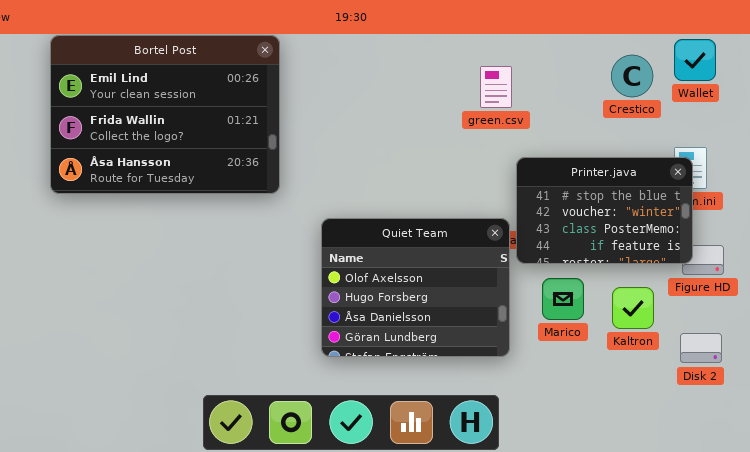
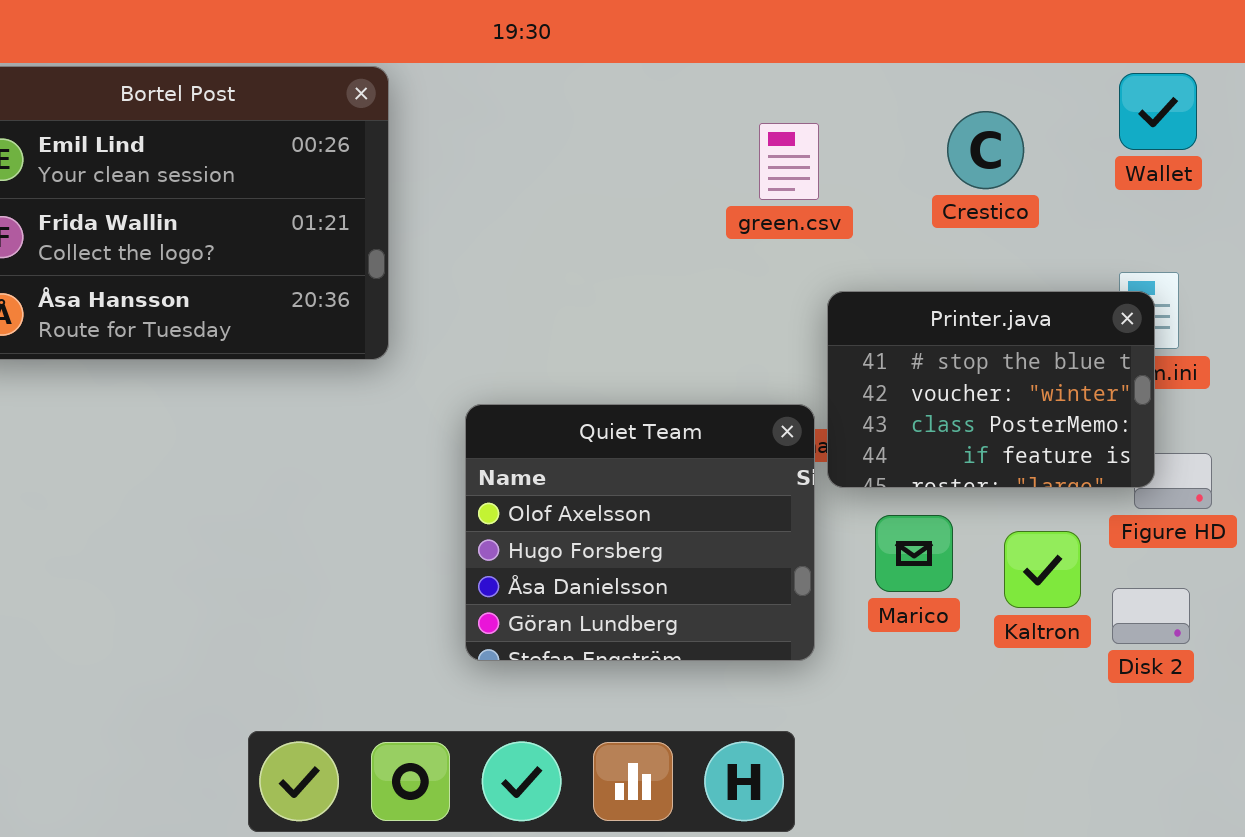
Crestico: [611,55,653,97] -> [947,111,1024,189], moved
Disk 2: [680,333,722,363] -> [1112,588,1190,644], moved

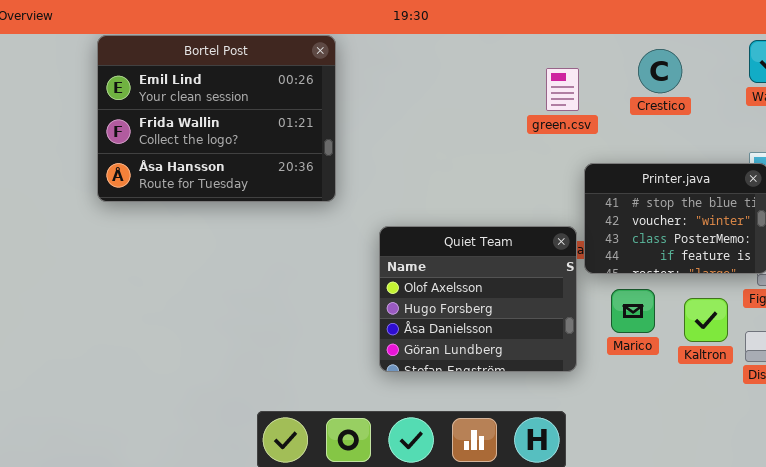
Crestico: [947,111,1024,189] -> [638,49,682,93], moved

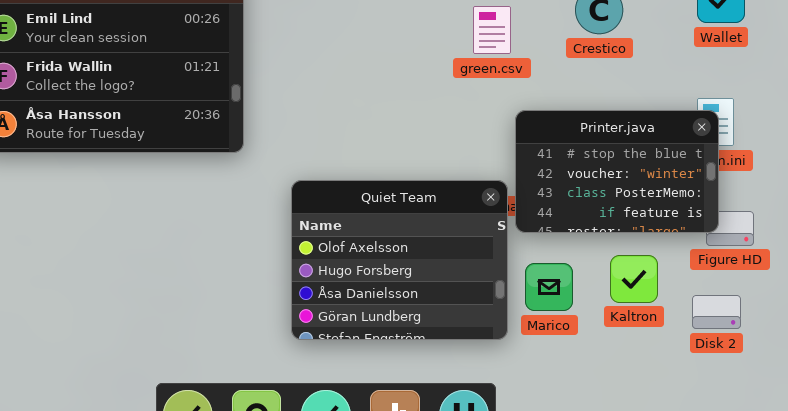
Marico: [611,289,655,333] -> [525,263,573,311], moved
Kaltron: [684,298,728,342] -> [610,255,658,303], moved

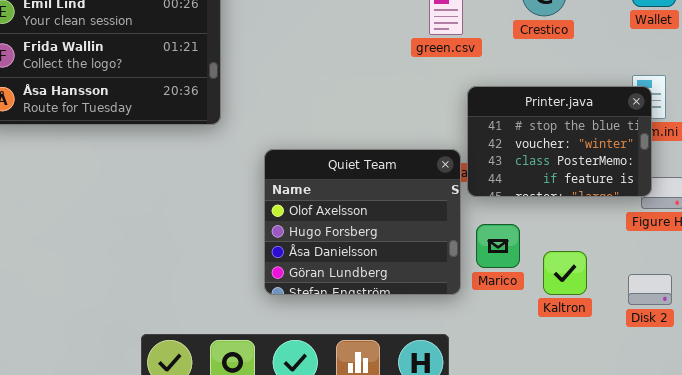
Kaltron: [610,255,658,303] -> [543,251,587,295], moved
Disk 2: [692,295,741,329] -> [628,274,672,305], moved

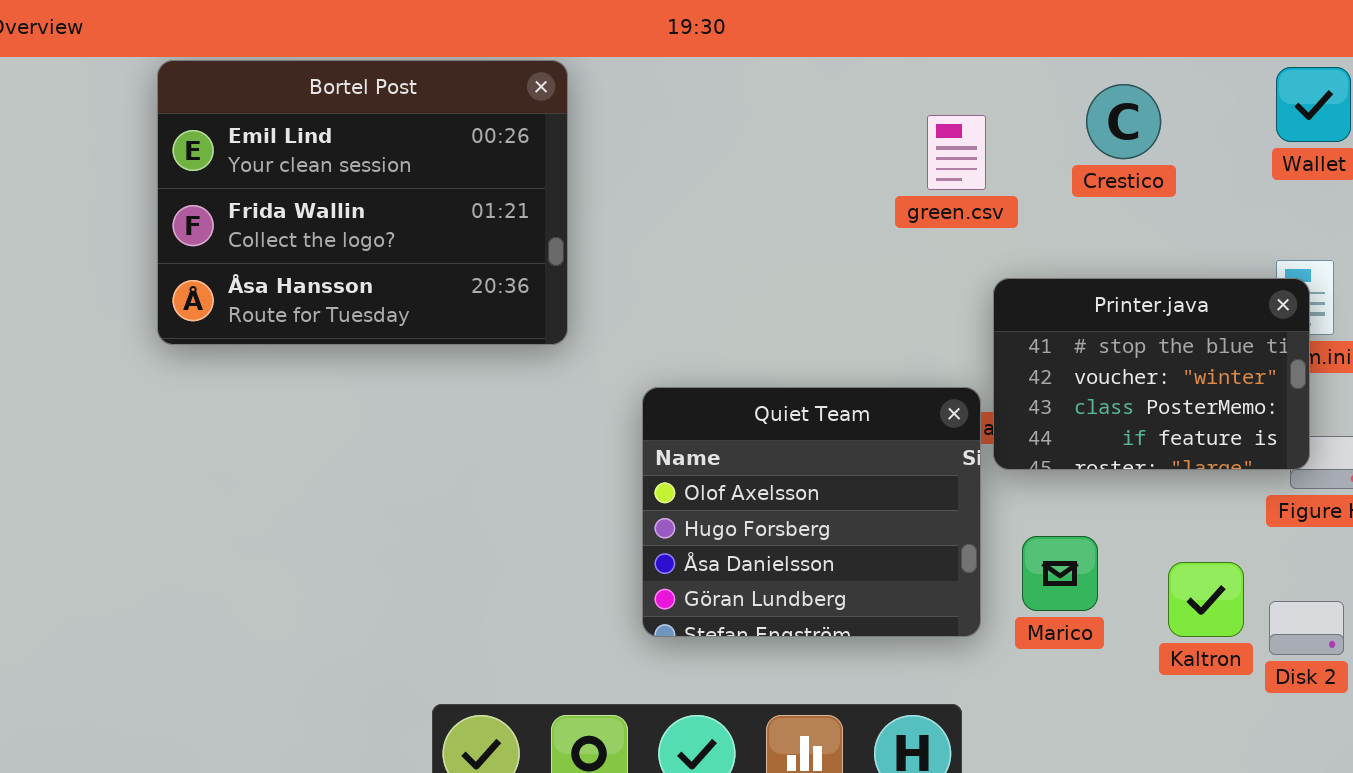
Marico: [476,224,520,268] -> [1022,536,1098,611], moved
Kaltron: [543,251,587,295] -> [1168,562,1244,637], moved

